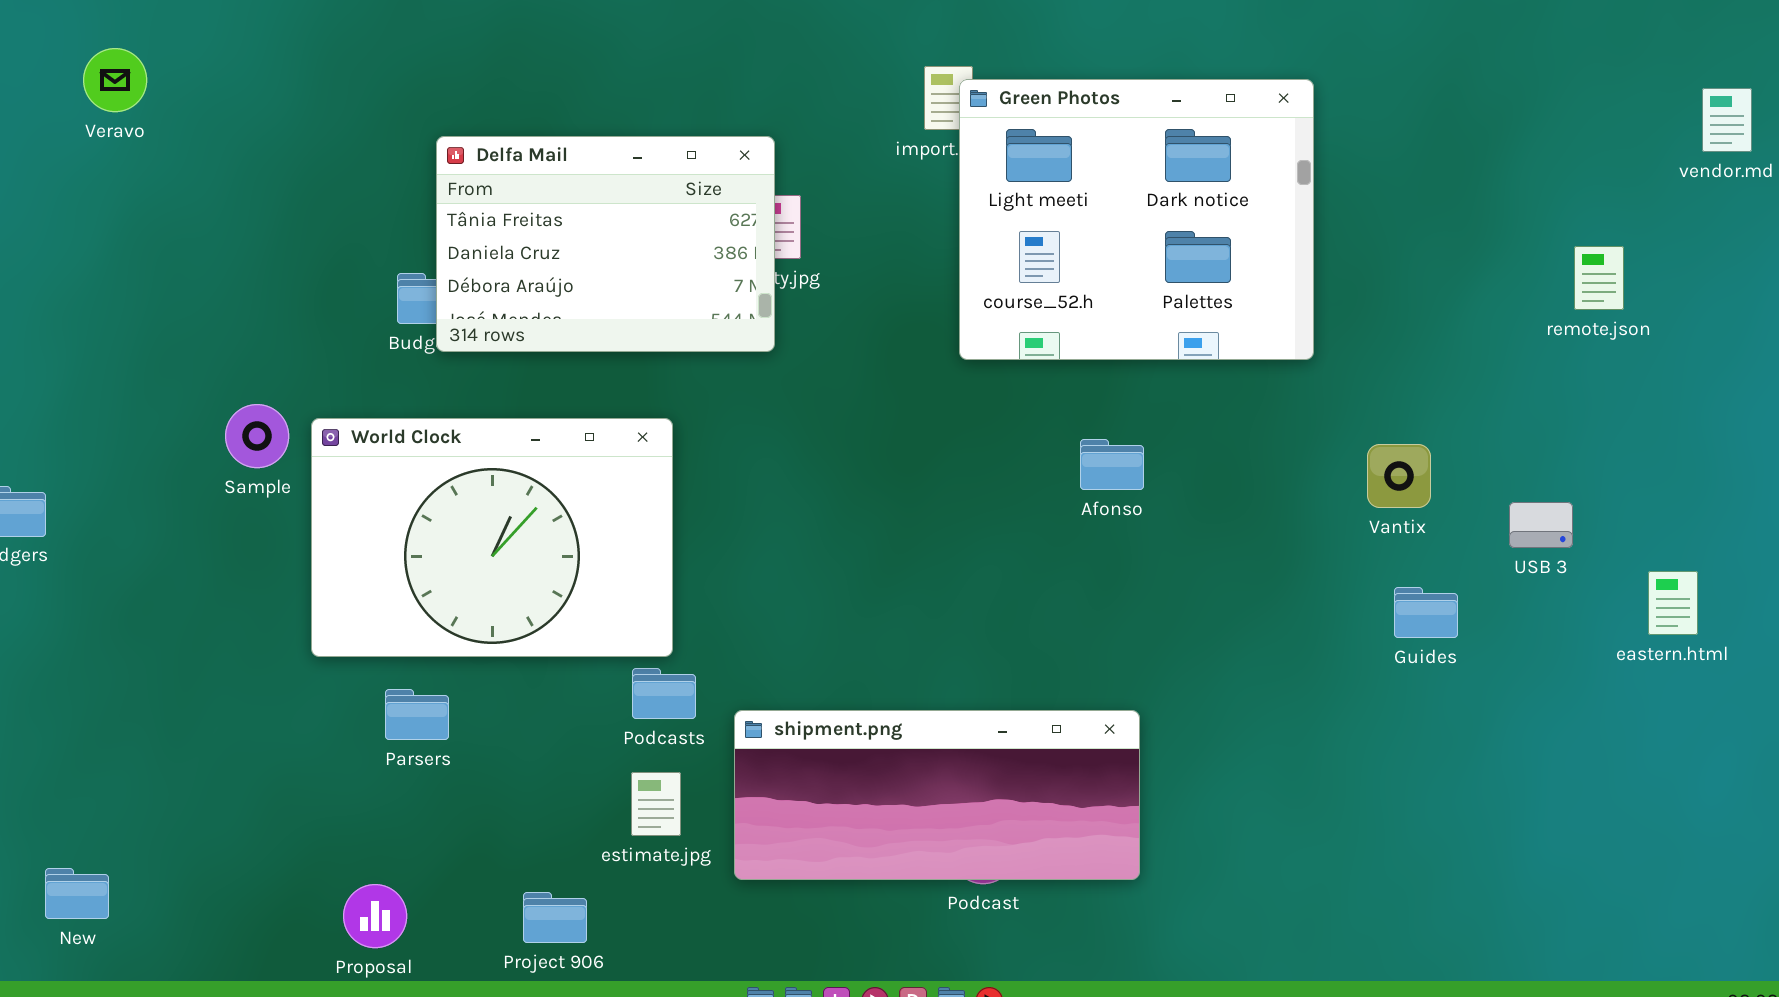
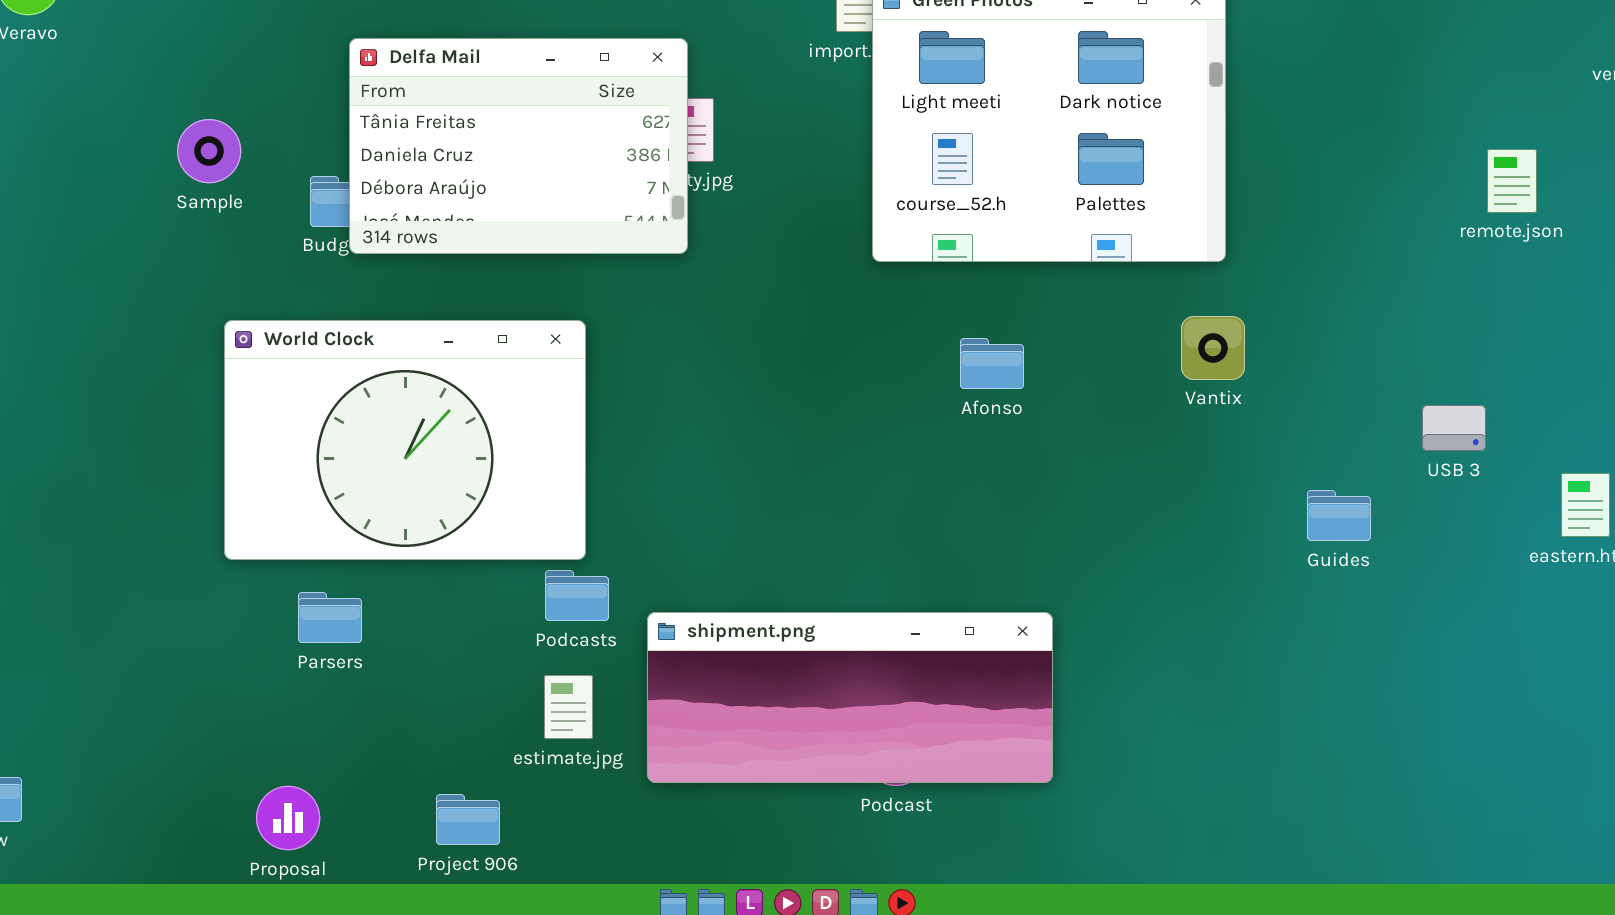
Sample: [225,404,289,468] -> [177,119,241,183], moved
Afonso: [1080,439,1144,490] -> [960,338,1024,389], moved
Vantix: [1367,444,1431,508] -> [1181,316,1245,380], moved

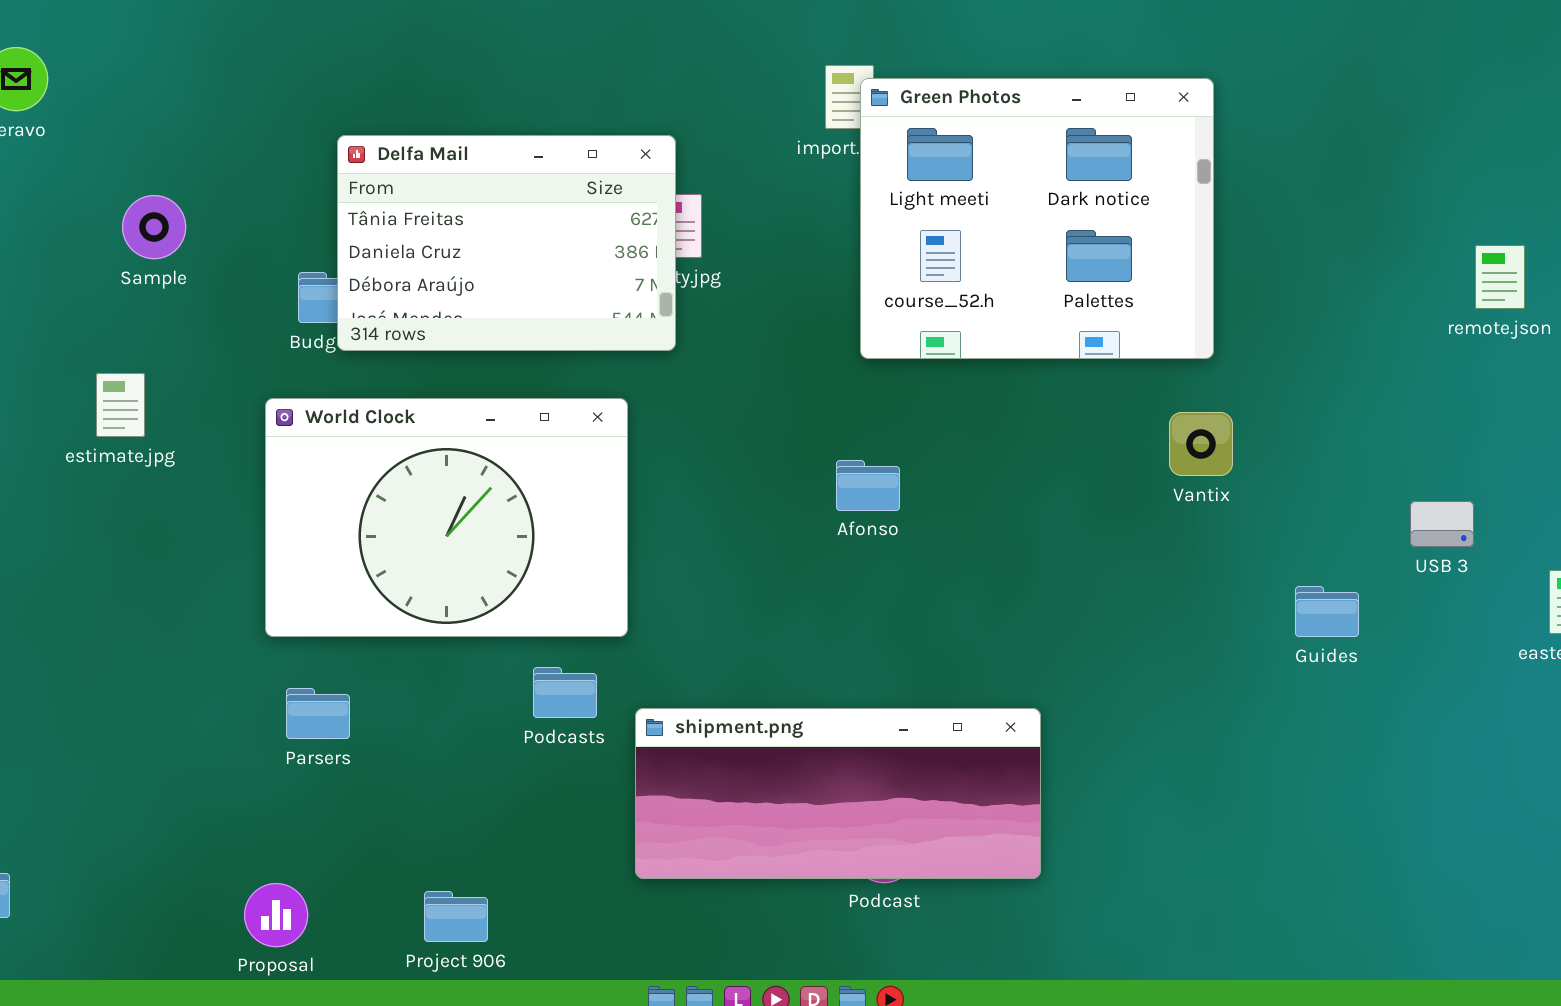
Sample: [177,119,241,183] -> [122,195,186,259], moved
World Clock: [224,320,586,560] -> [265,398,628,637], moved
Afonso: [960,338,1024,389] -> [836,460,900,511], moved
estimate.jpg: [544,675,593,739] -> [96,373,145,437], moved

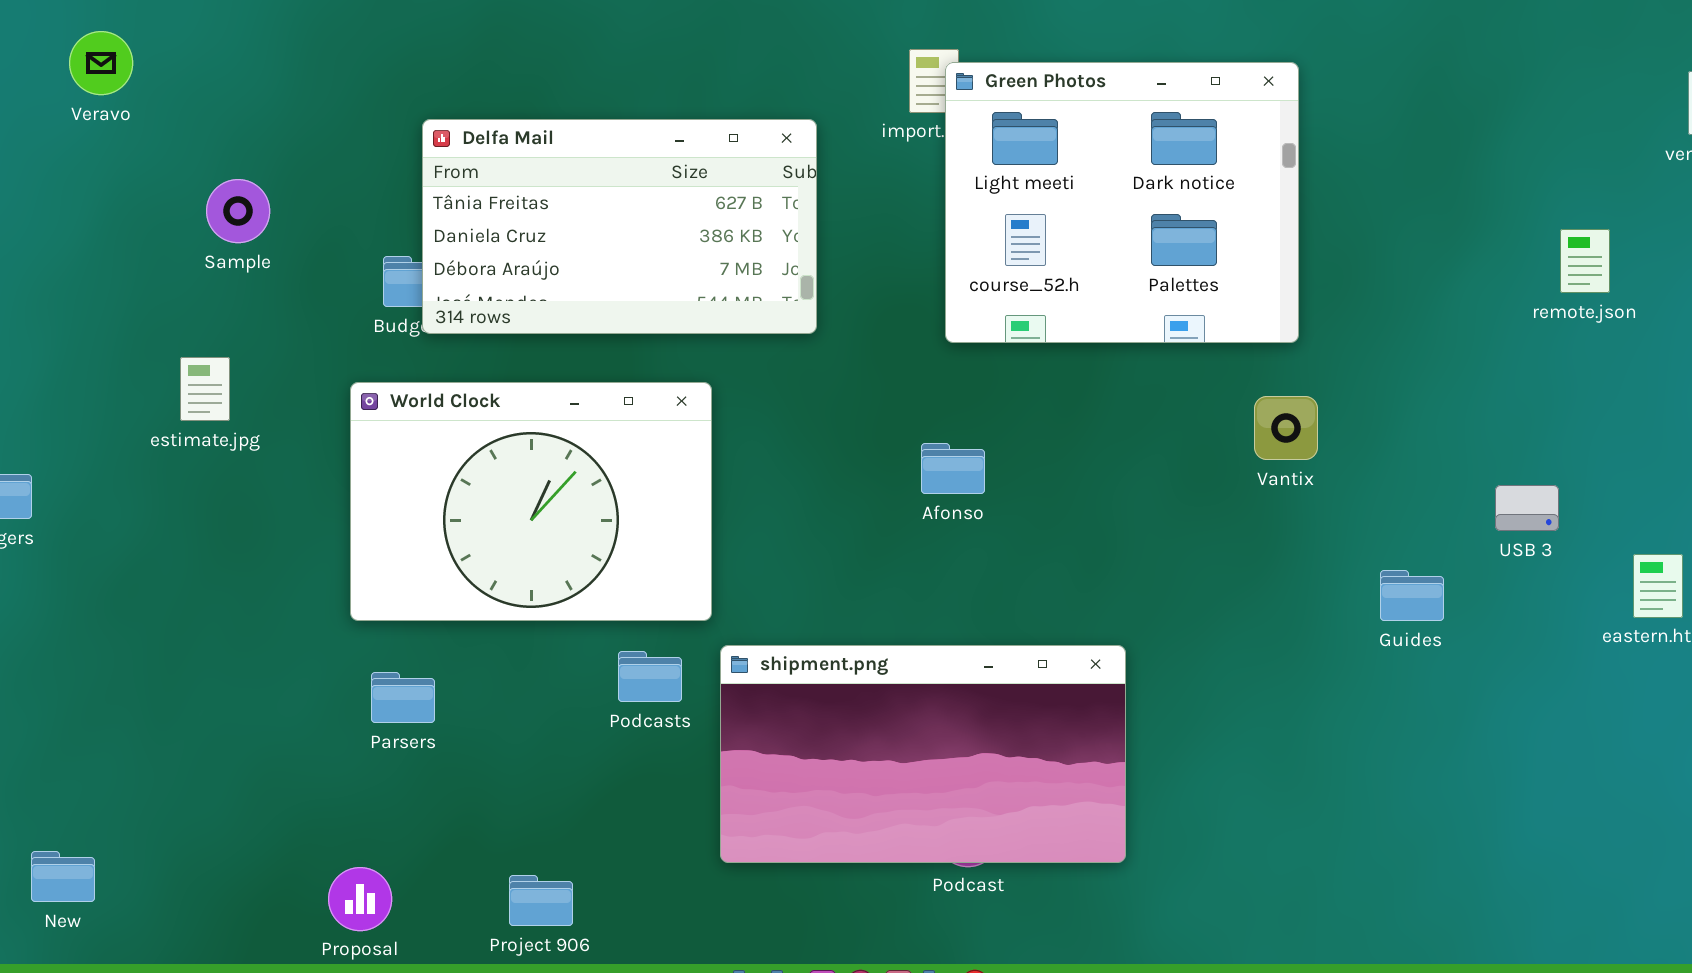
Delfa Mail: [337,135,676,351] -> [422,119,817,334], resized
shipment.png: [635,708,1041,879] -> [720,645,1126,863], resized

